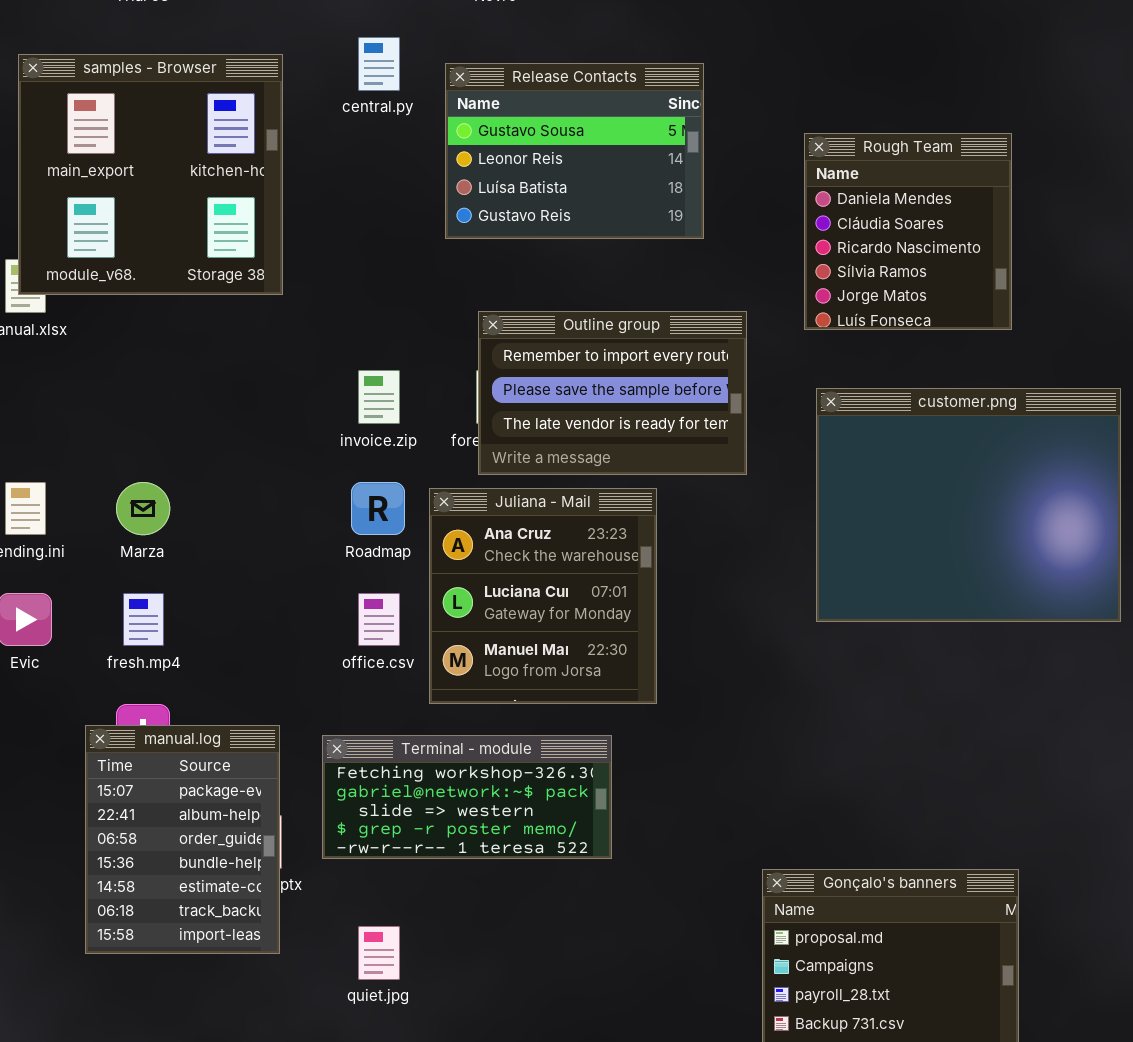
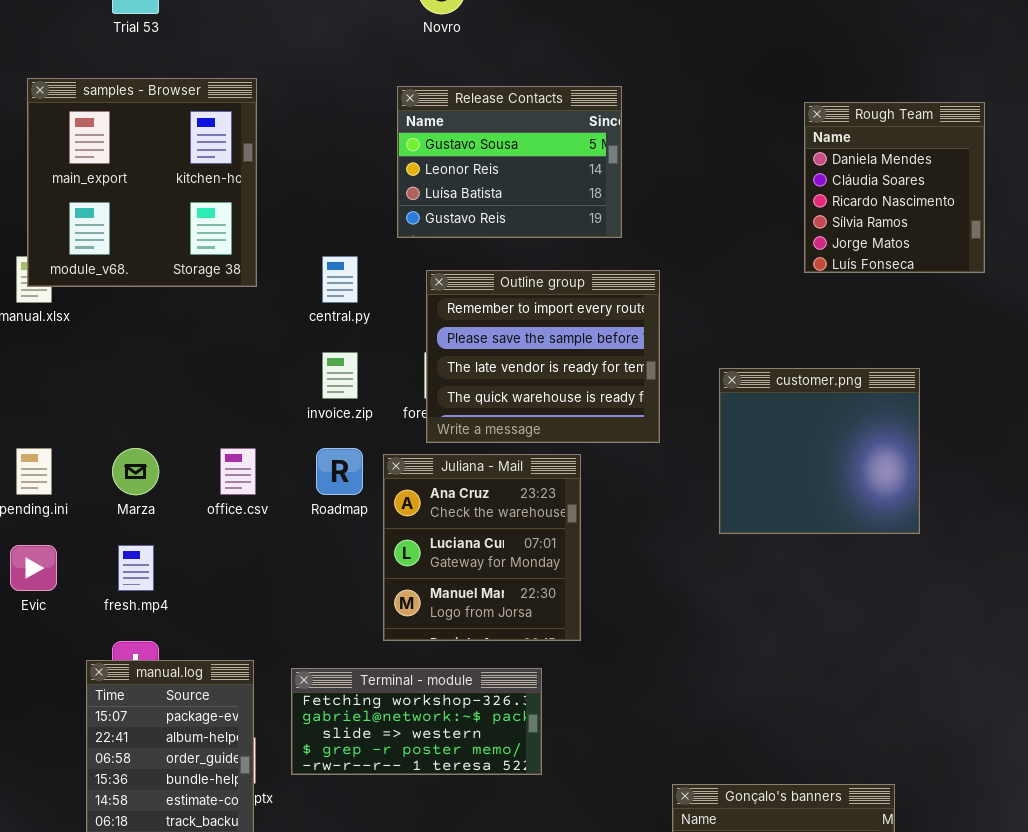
central.py: [358,37,400,91] -> [322,256,358,303], moved
Rough Team: [804,133,1012,330] -> [804,102,985,273], moved
Outline group: [478,311,747,475] -> [426,270,660,443], resized
customer.png: [816,388,1121,622] -> [719,368,920,534], resized
office.csv: [358,593,400,646] -> [220,448,256,495], moved

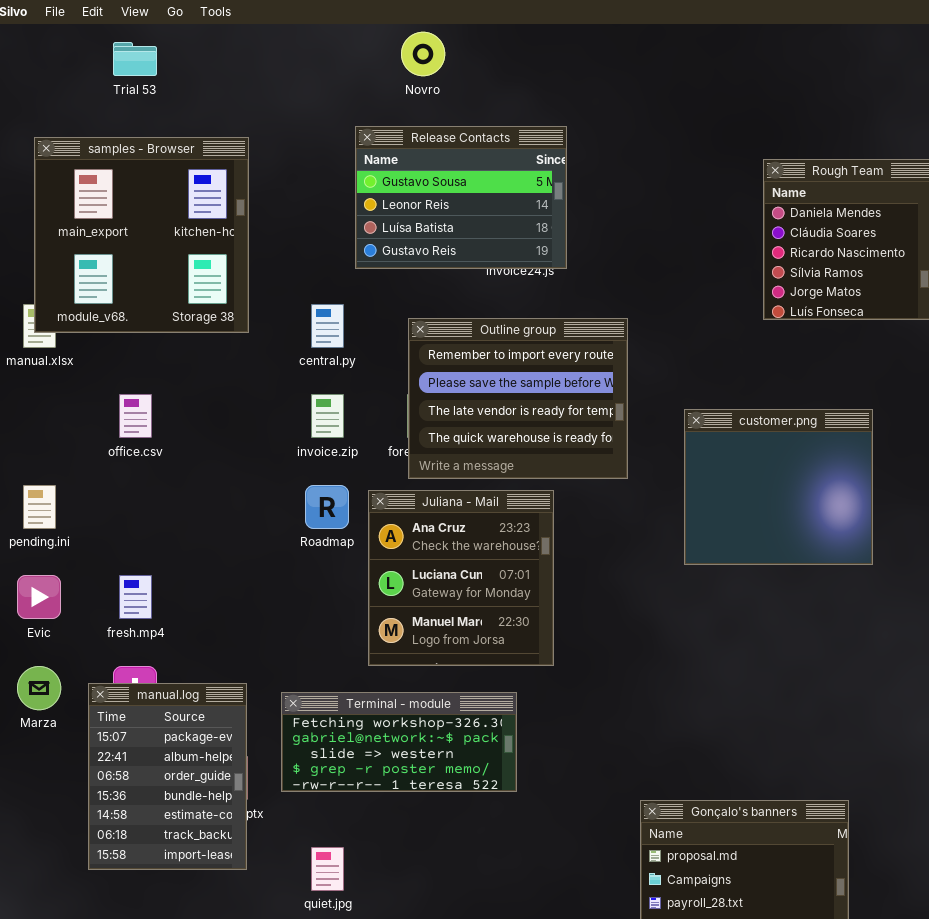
Release Contacts: [397,86,622,238] -> [355,126,567,269], moved
Marza: [112,448,159,495] -> [17,666,61,710], moved
office.csv: [220,448,256,495] -> [119,394,152,438], moved

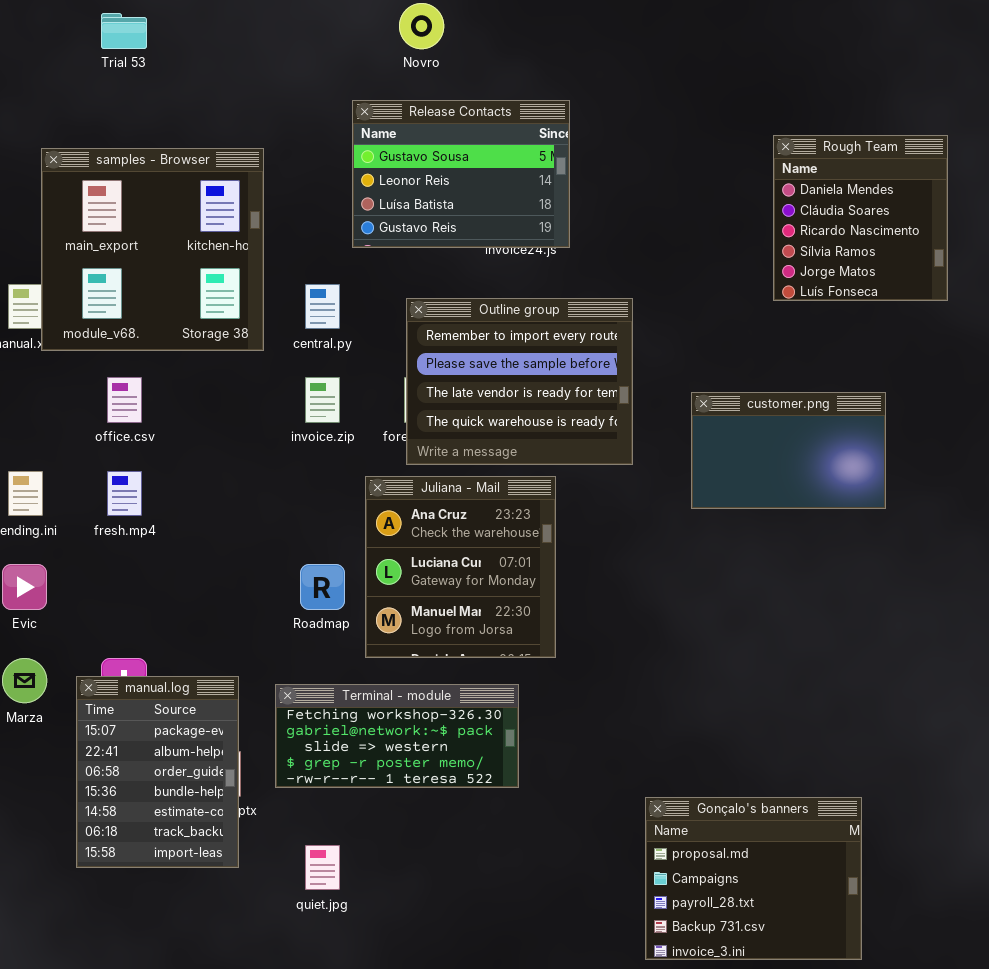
samples - Browser: [34,137,249,333] -> [41,148,264,351], moved
customer.png: [684,409,873,565] -> [691,392,886,509], resized
Roadmap: [305,485,349,529] -> [300,564,345,610], moved
fresh.mp4: [119,575,152,619] -> [107,471,142,516], moved

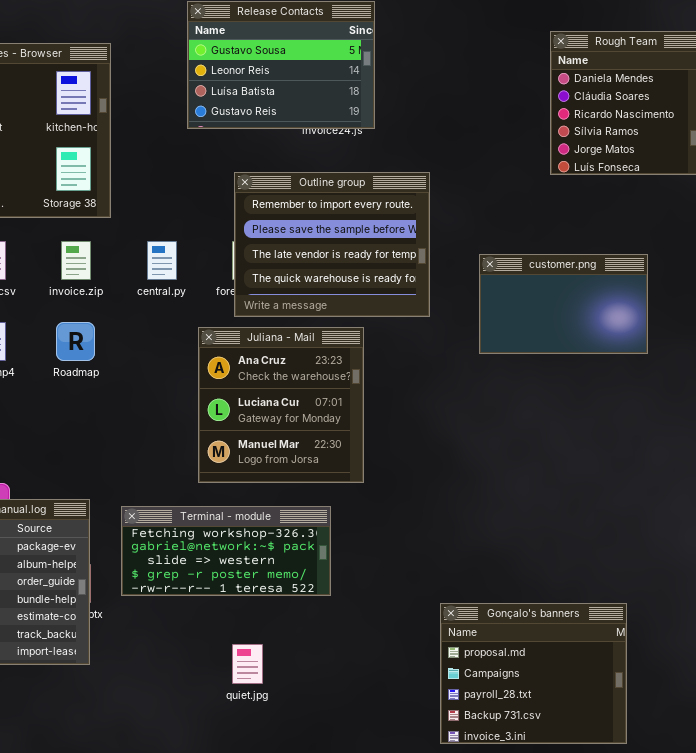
central.py: [305,284,340,329] -> [147,241,177,280], moved
invoice.zip: [305,377,340,423] -> [61,241,91,280], moved
Roadmap: [300,564,345,610] -> [56,322,95,361], moved
quiet.jpg: [305,845,340,890] -> [232,644,263,684], moved

